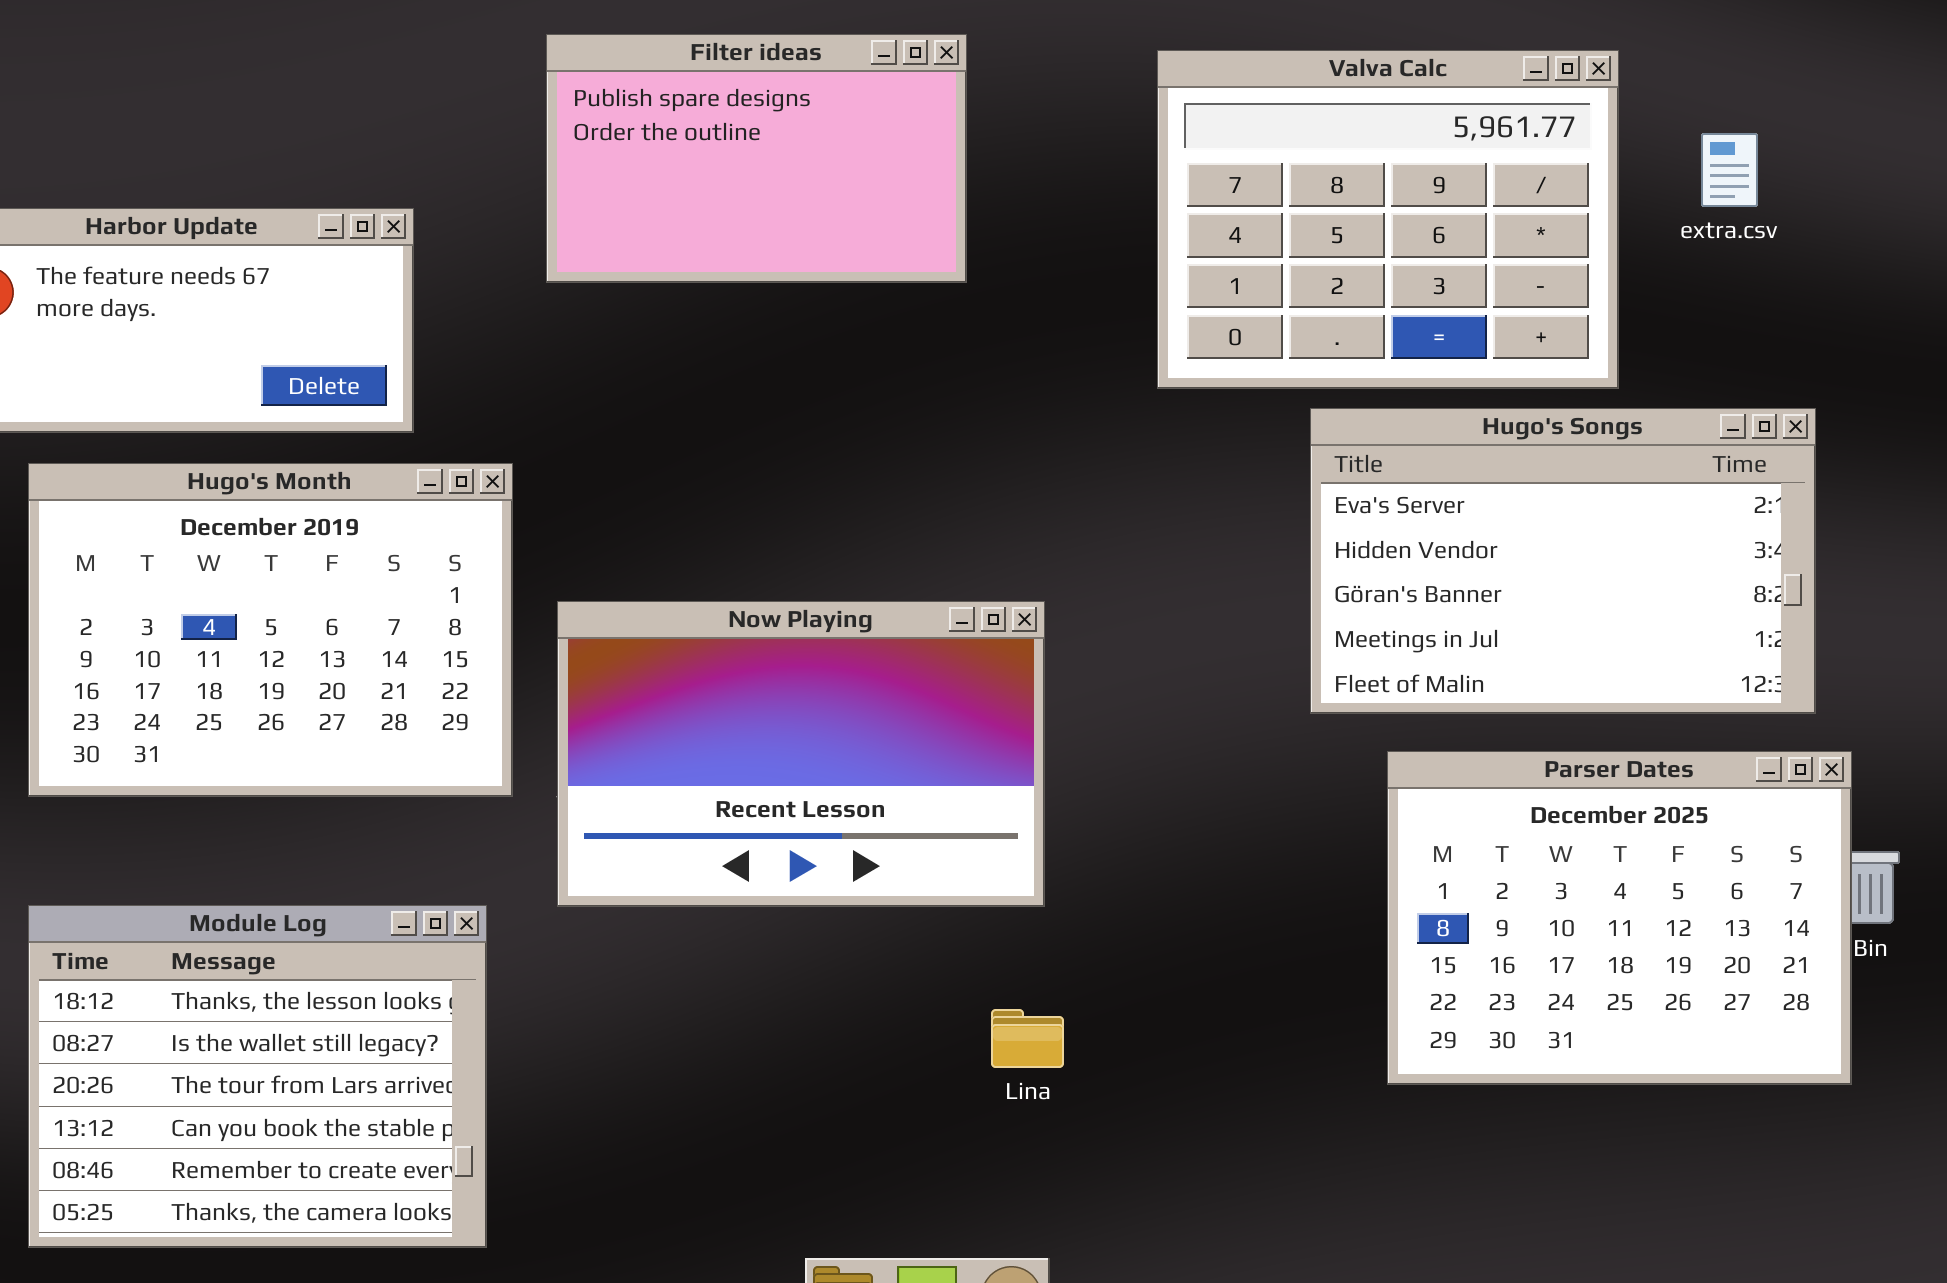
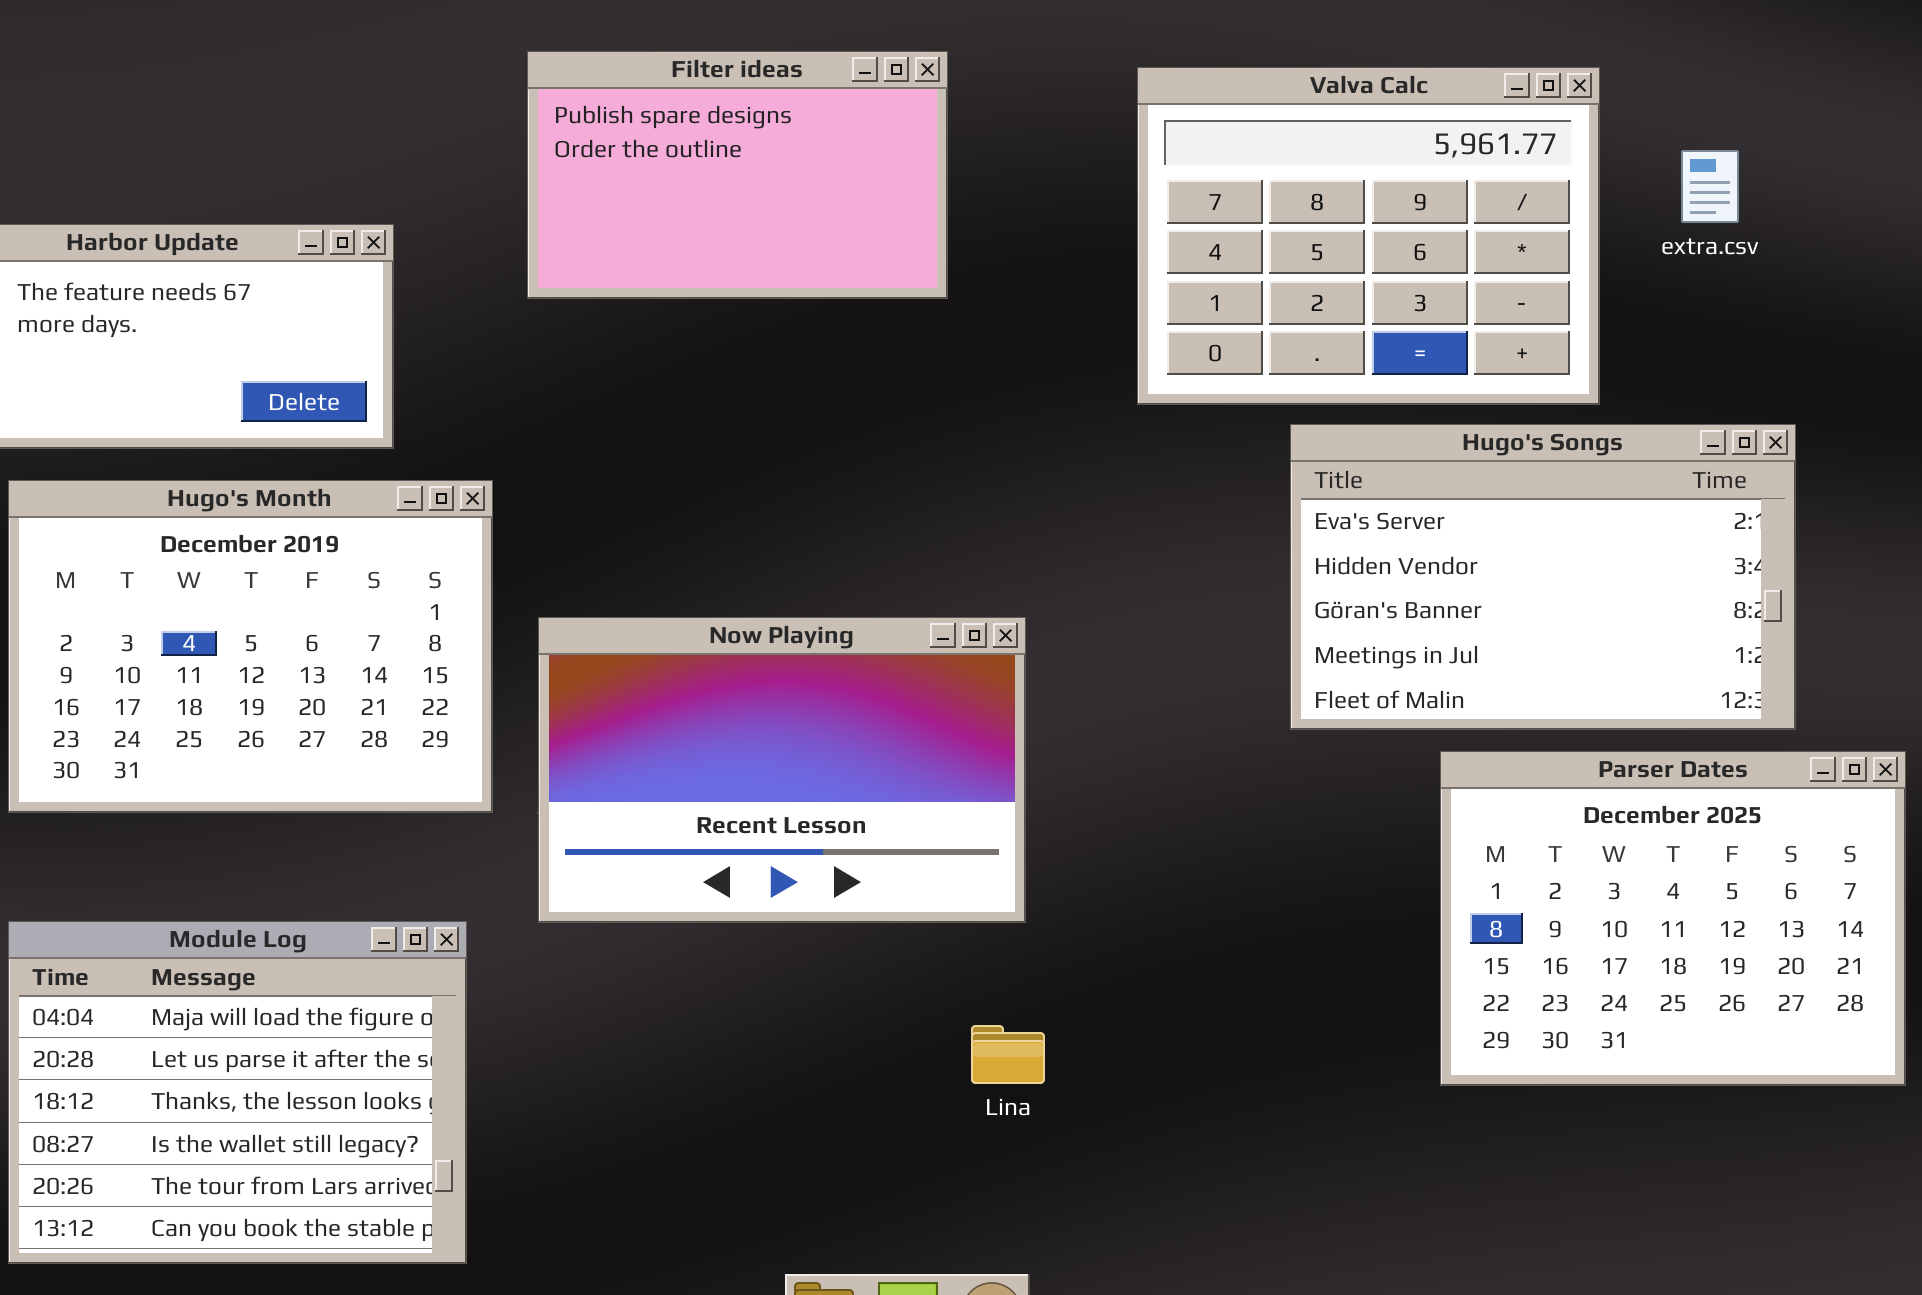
Parser Dates: [1387,751,1852,1085] -> [1440,751,1906,1086], moved
Module Log: [28,905,487,1248] -> [8,921,467,1264], scrolled up 2 rows

